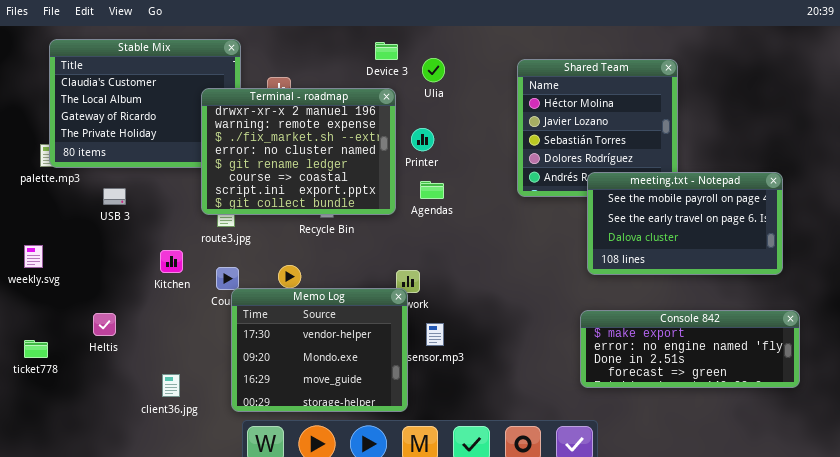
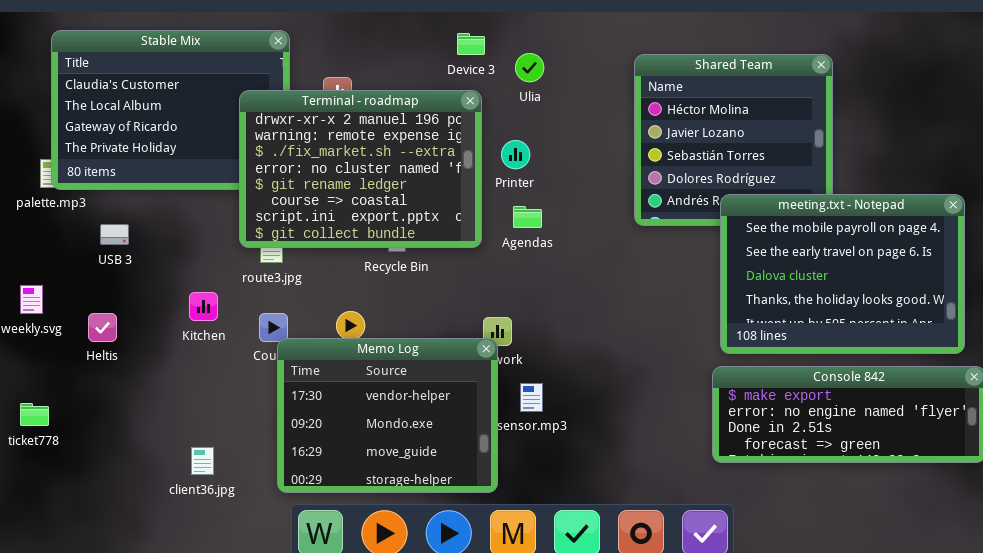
meeting.txt - Notepad: [587,172,783,275] -> [720,194,965,354], resized
USB 3: [103,188,126,205] -> [100,224,129,245], moved
Heltis: [93,313,116,336] -> [88,313,117,342], moved

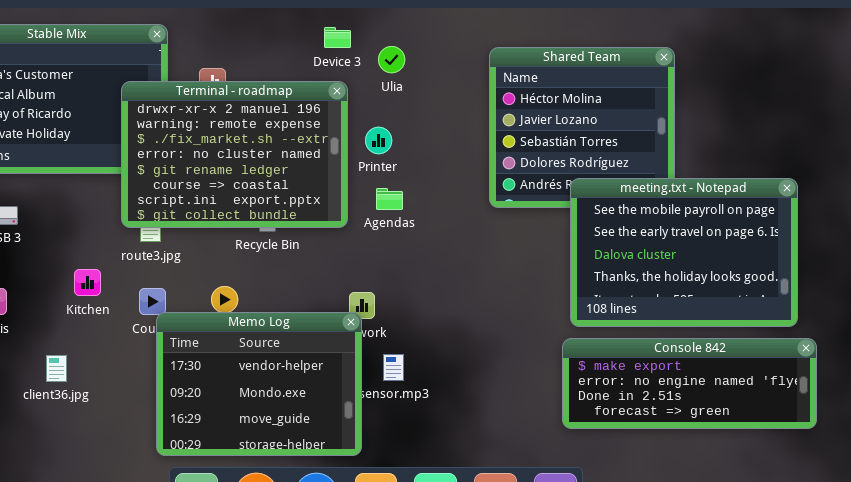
client36.jpg: [191,447,214,475] -> [46,355,67,382], moved

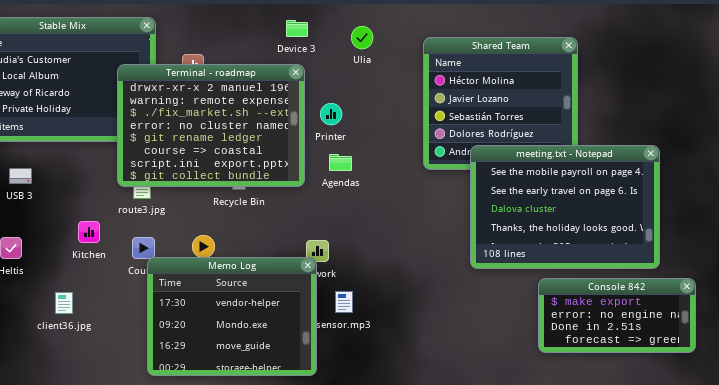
Ulia: [378,46,405,73] -> [351,26,373,49], moved
meeting.txt - Notepad: [570,178,798,327] -> [470,145,660,269], moved
Console 842: [562,338,817,429] -> [538,278,696,353], resized

